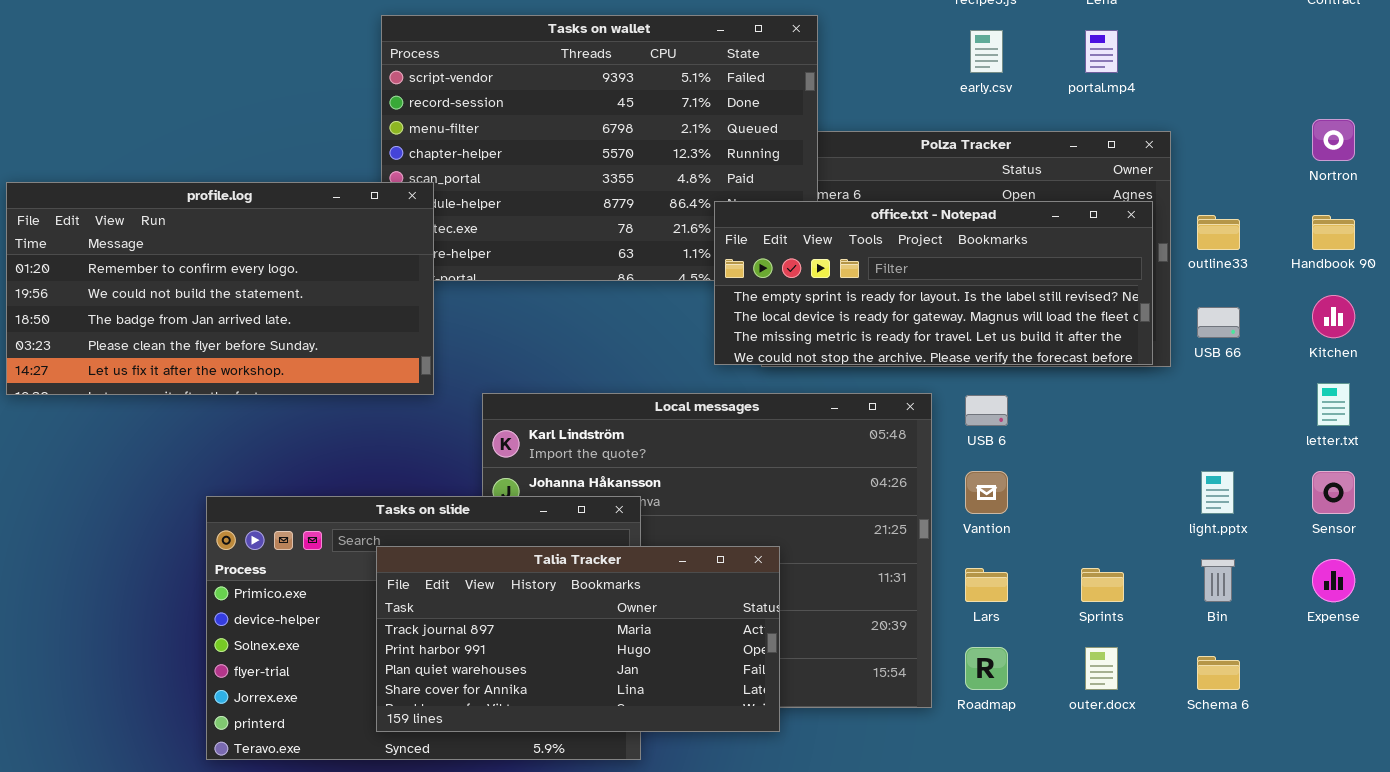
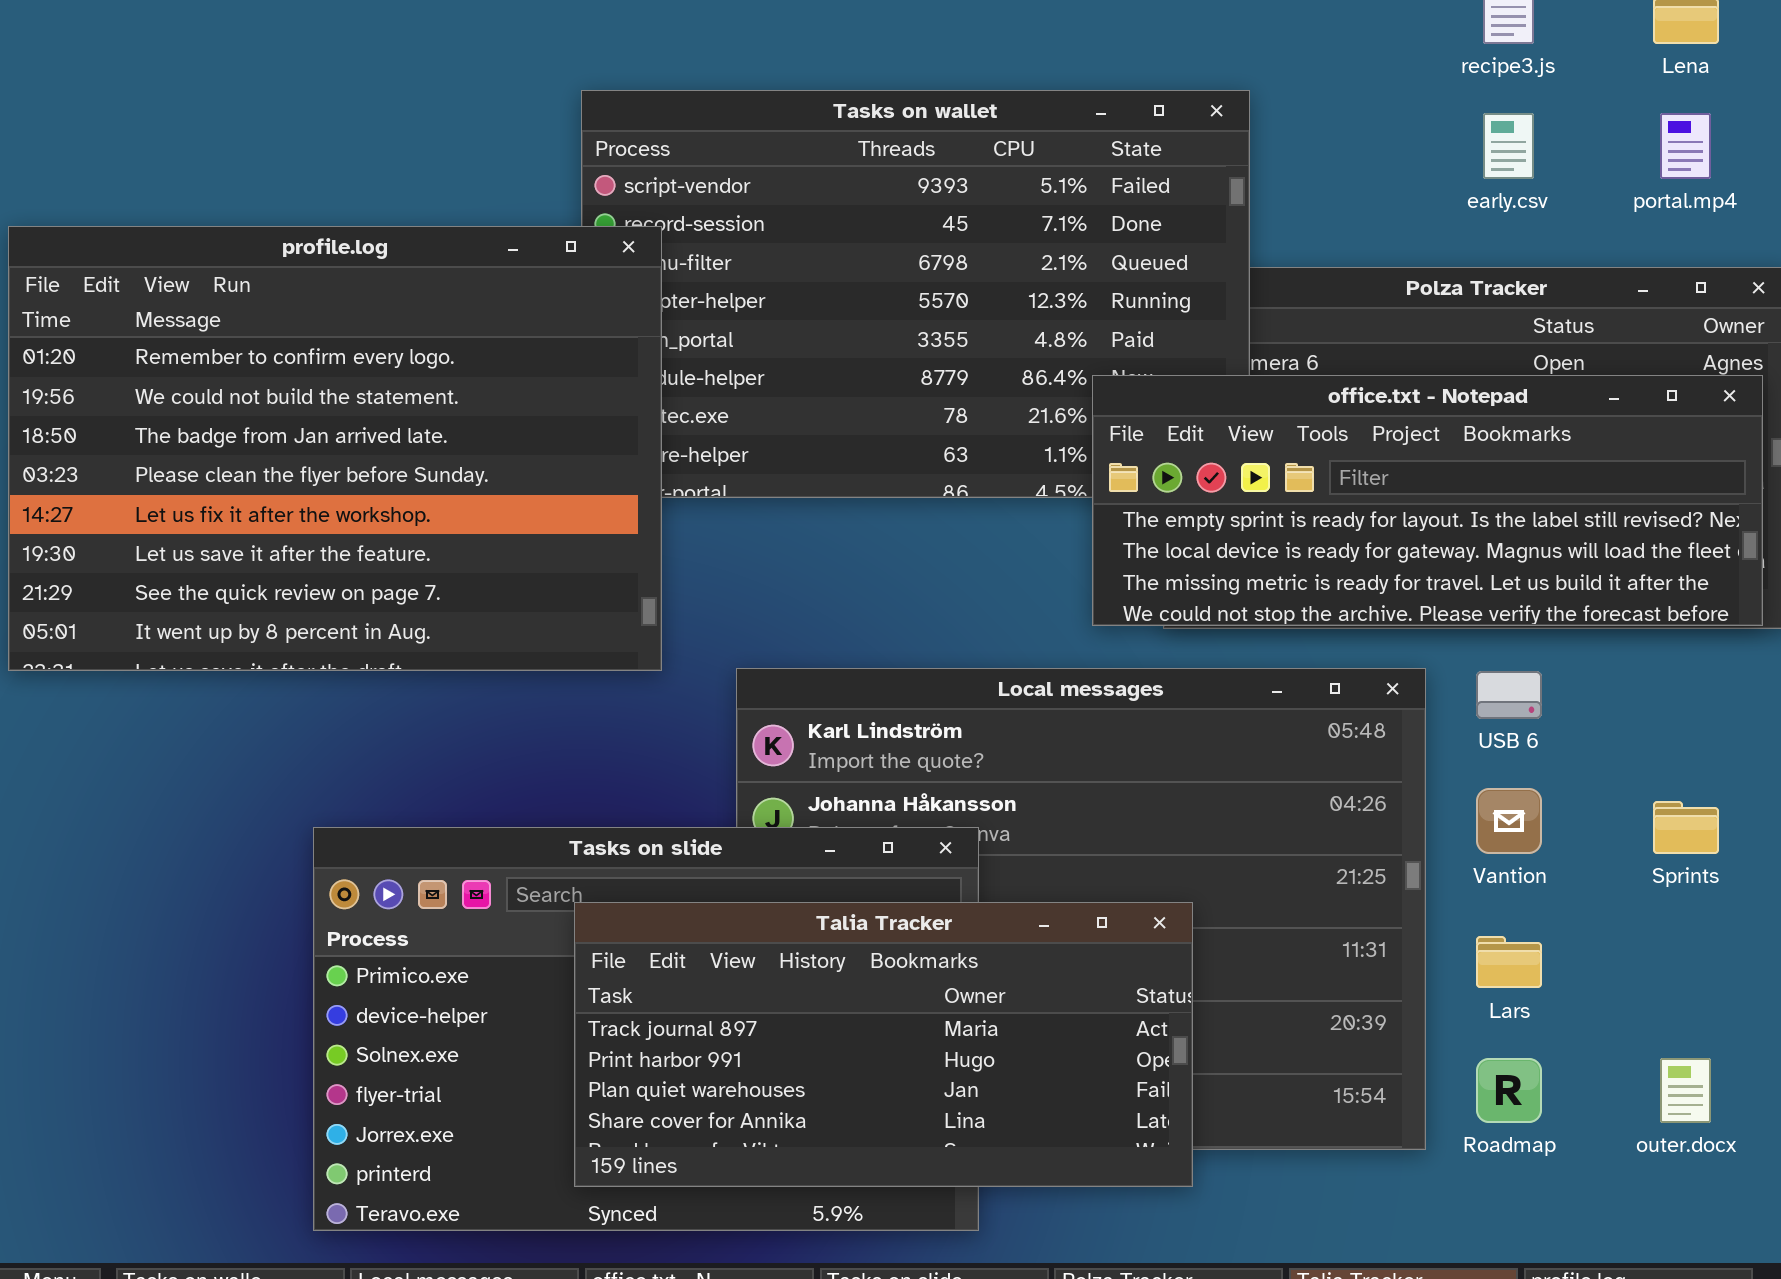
profile.log: [6,182,434,395] -> [8,226,662,671], resized
Sprints: [1081,568,1124,602] -> [1653,801,1719,854], moved

